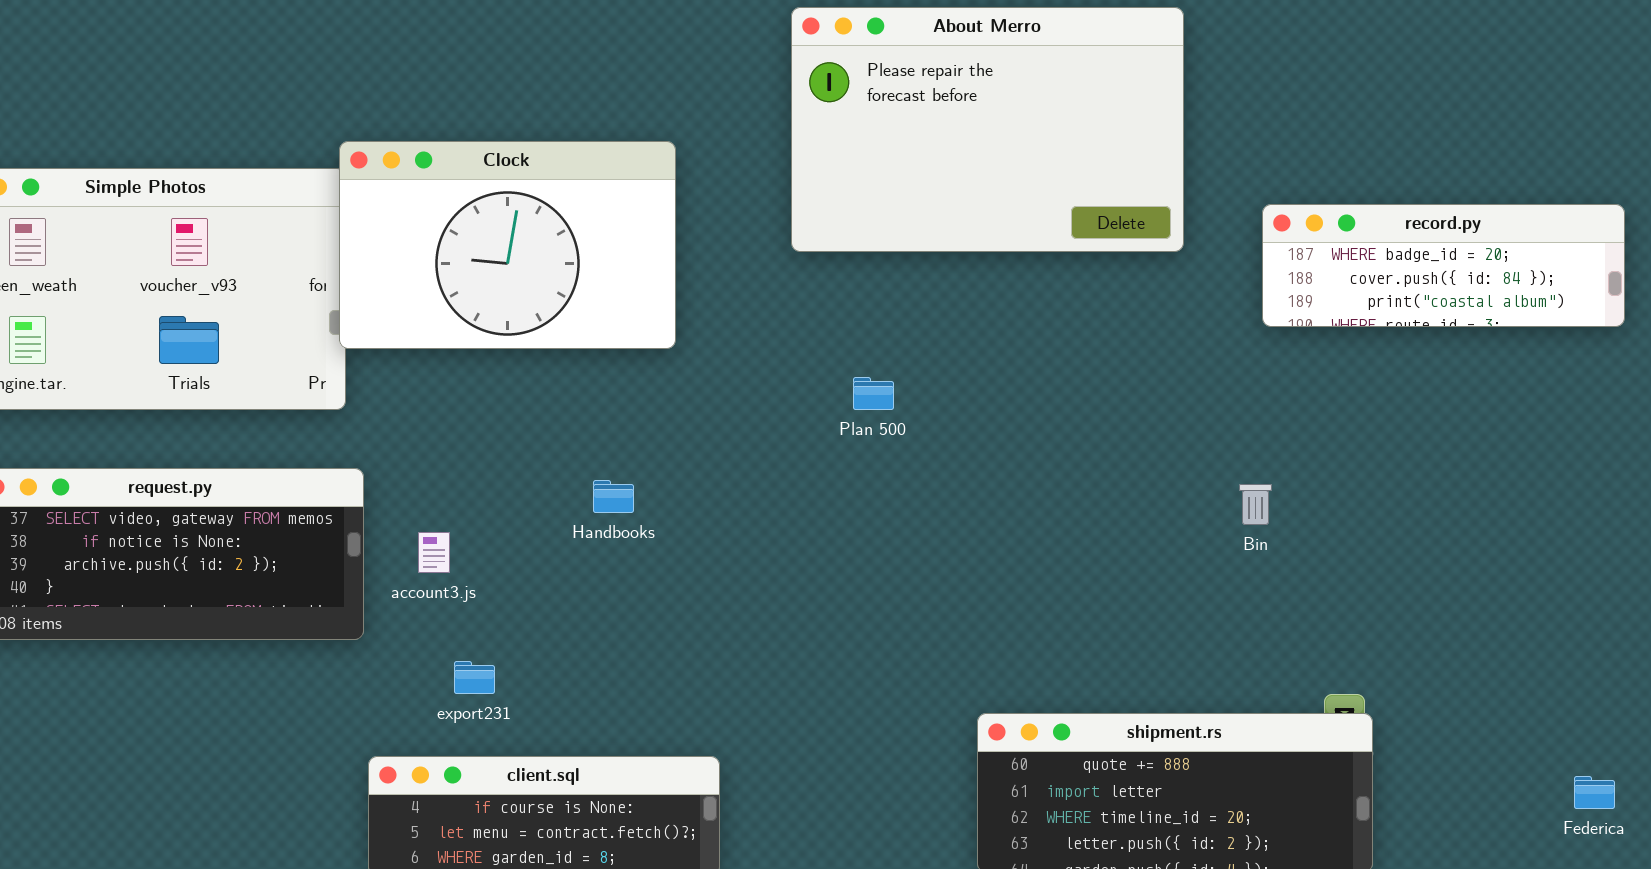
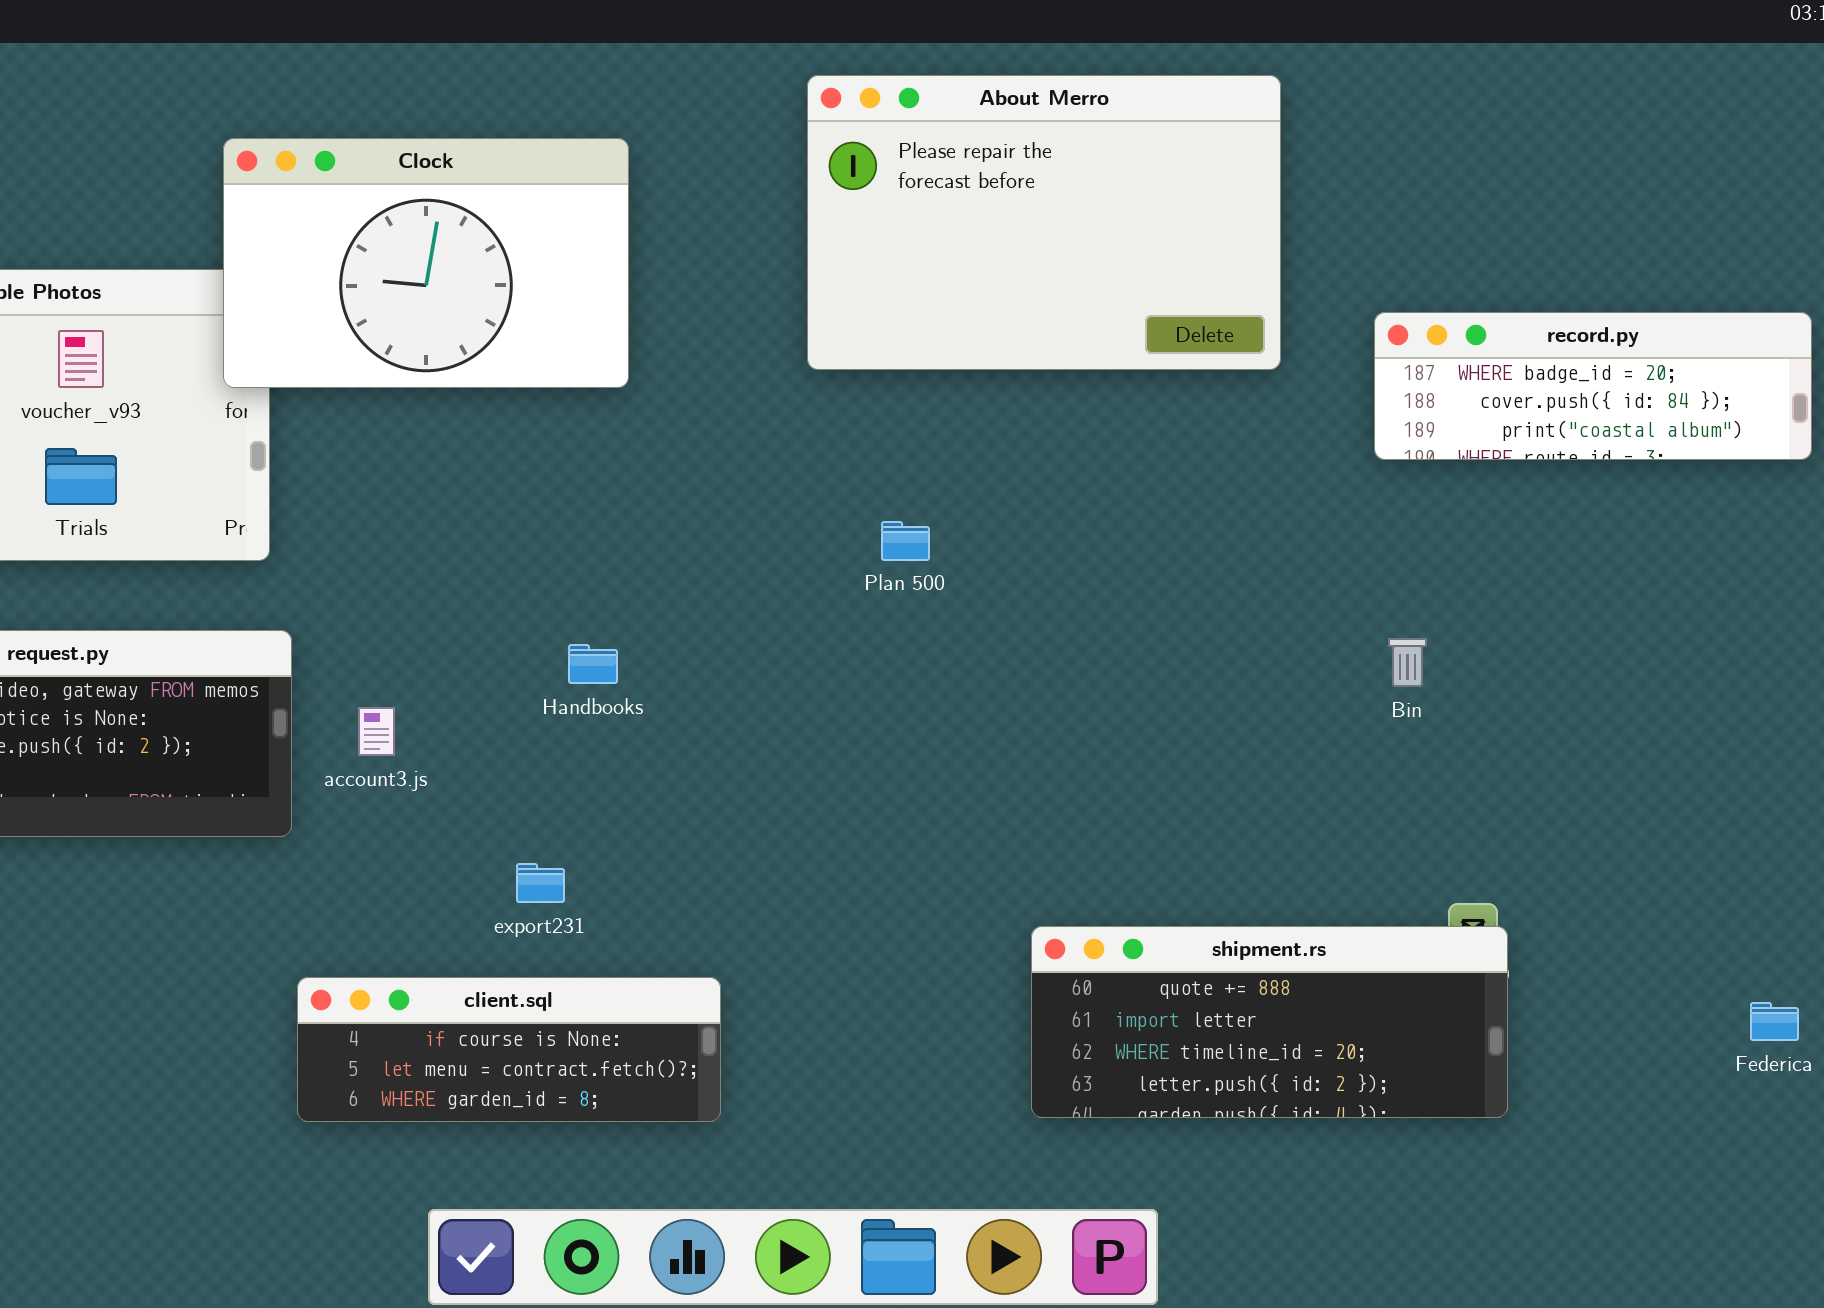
Clock: [339,141,676,349] -> [223,138,629,388], moved
Bin: [1239,484,1272,525] -> [1388,638,1427,687], moved
export231: [454,661,495,694] -> [516,863,565,903], moved

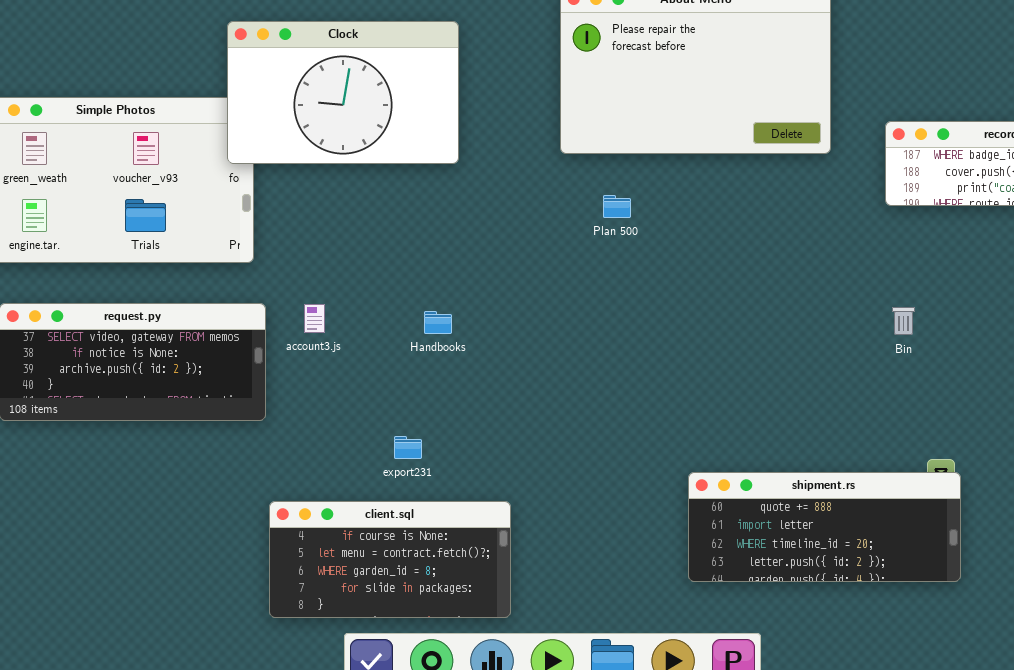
Plan 500: [881,521,930,561] -> [603,195,631,218], moved
account3.js: [358,707,395,756] -> [304,304,325,333], moved
client.sql: [297,977,721,1122] -> [269,501,511,618], resized

